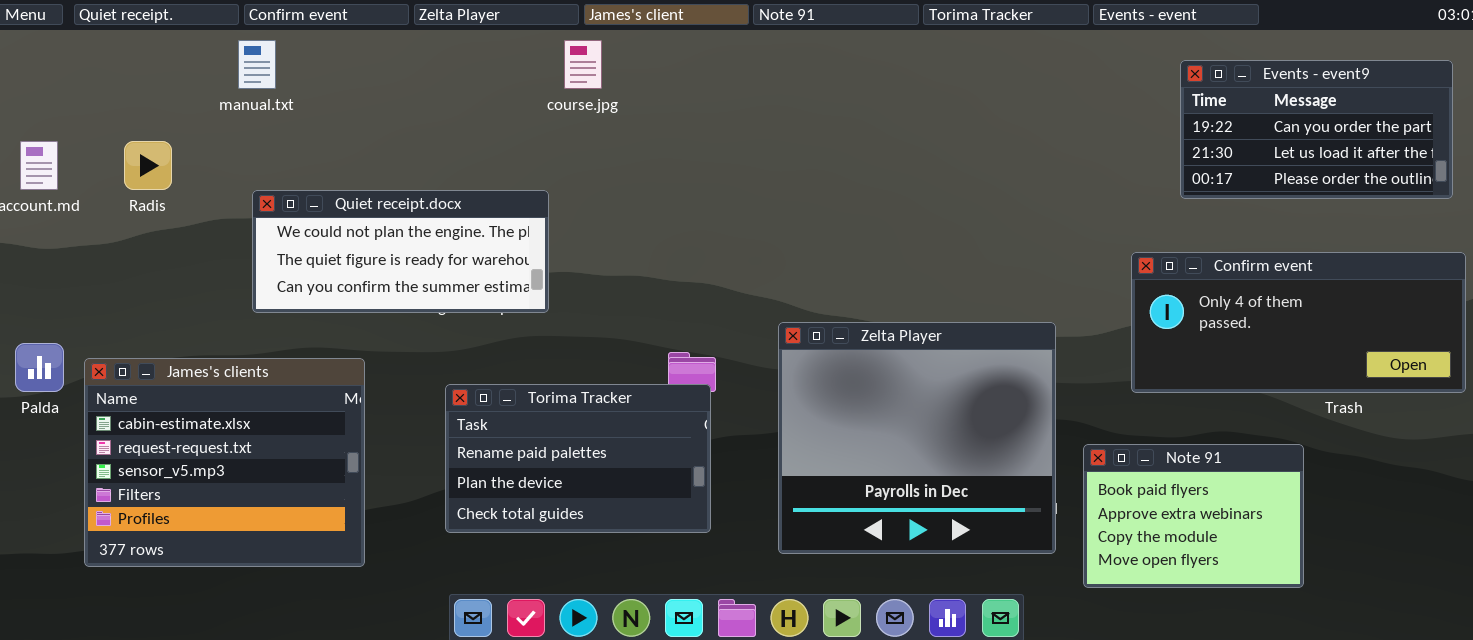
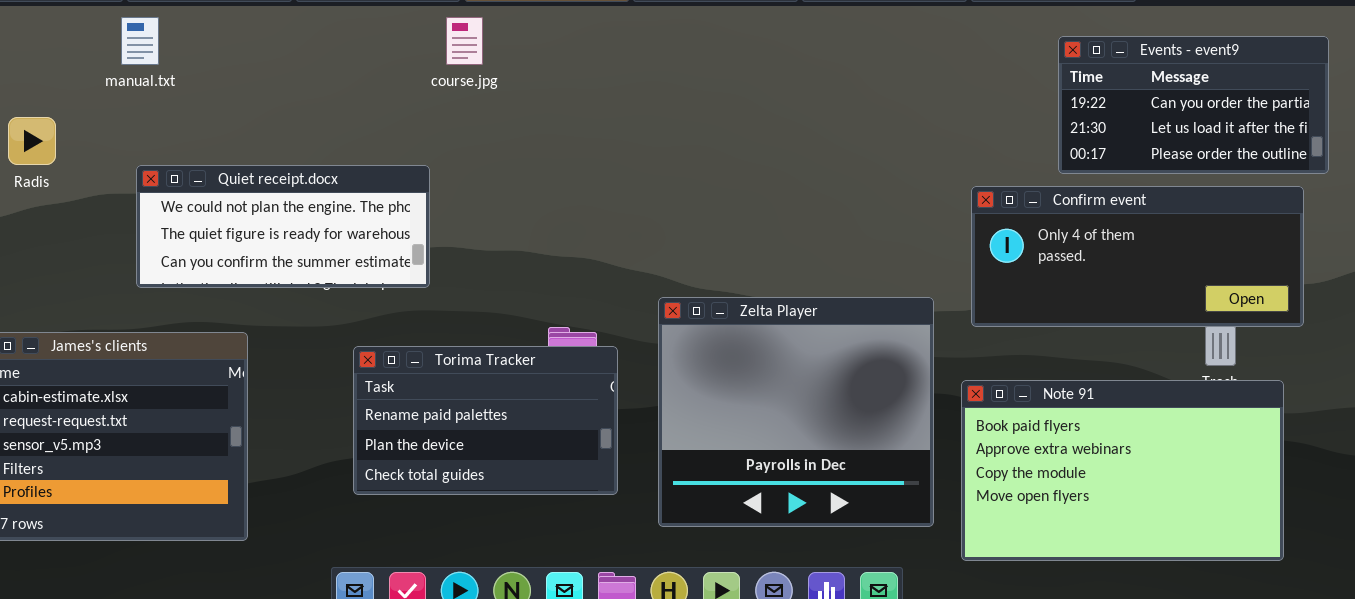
Confirm event: [1131,252,1466,393] -> [971,186,1304,327], moved
Torima Tracker: [445,384,711,533] -> [353,346,618,495], moved
Note 91: [1083,444,1304,588] -> [961,380,1284,561], resized

